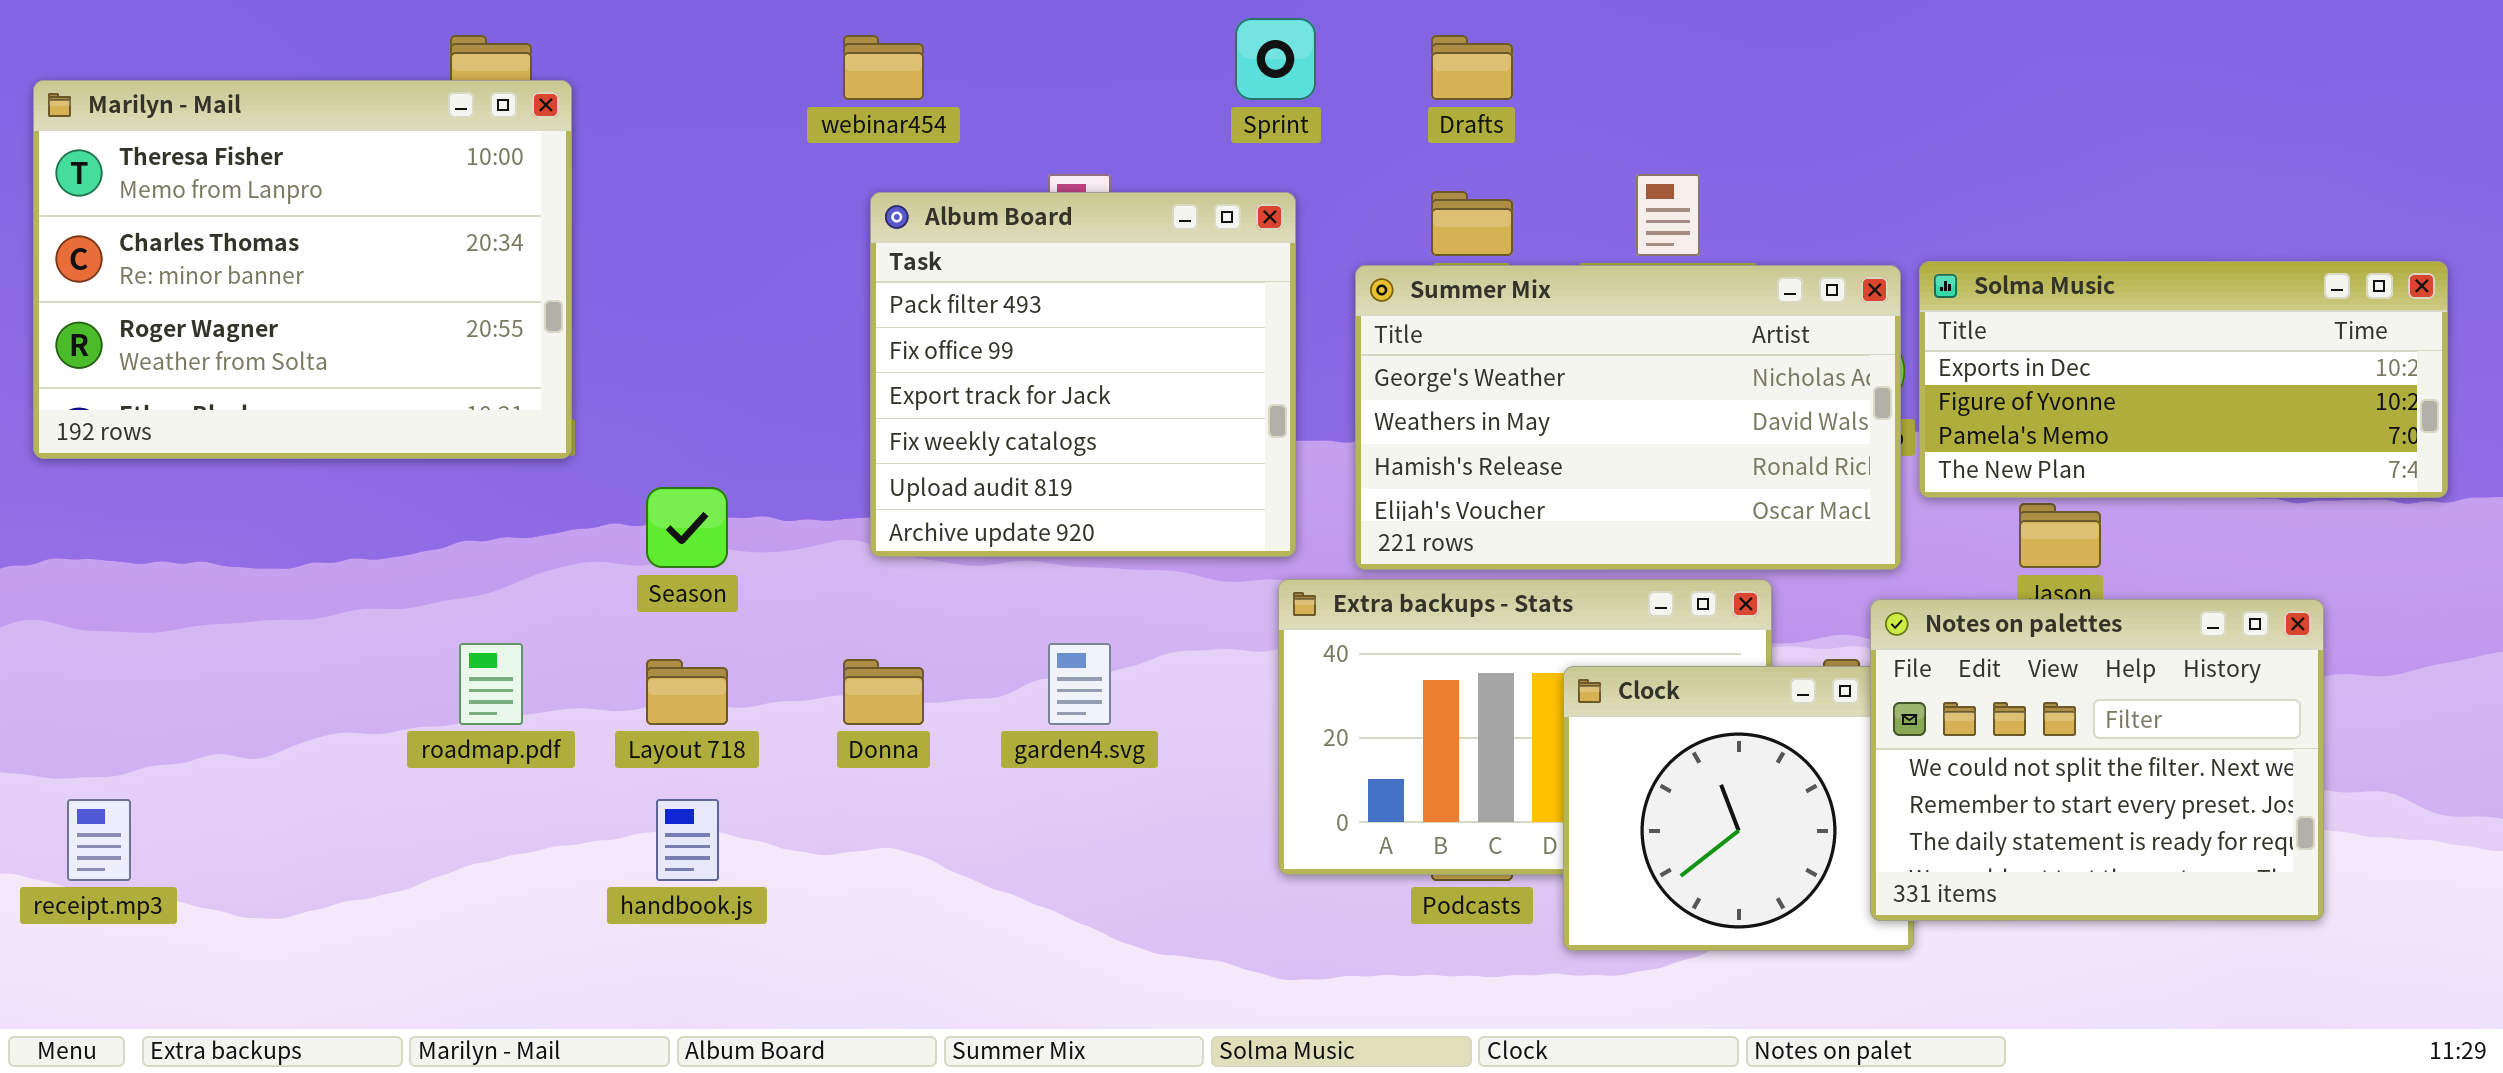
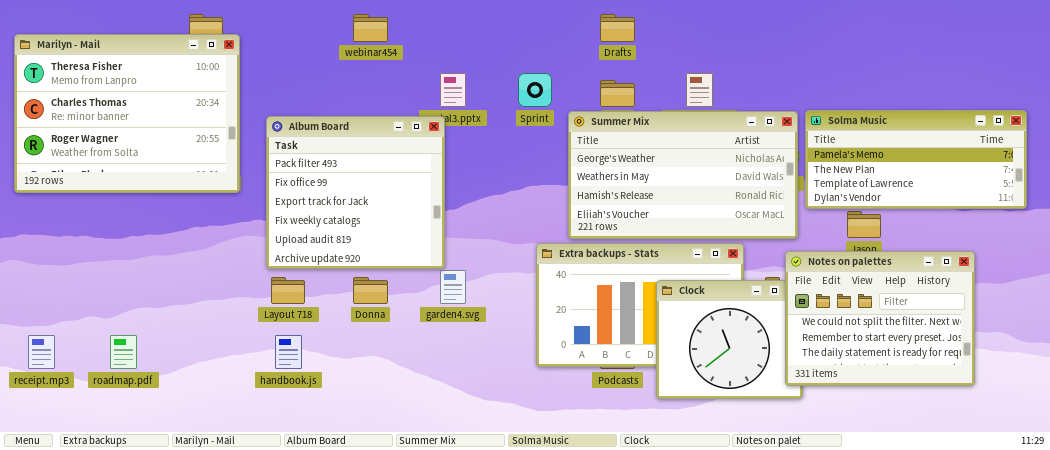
Sprint: [1235,18,1316,100] -> [518,73,552,107], moved
Album Board: [870,192,1296,557] -> [266,116,445,269], moved
Solma Music: [1919,261,2448,498] -> [805,110,1027,209], scrolled down 2 rows
roadmap.pdf: [459,643,523,725] -> [110,335,137,369], moved

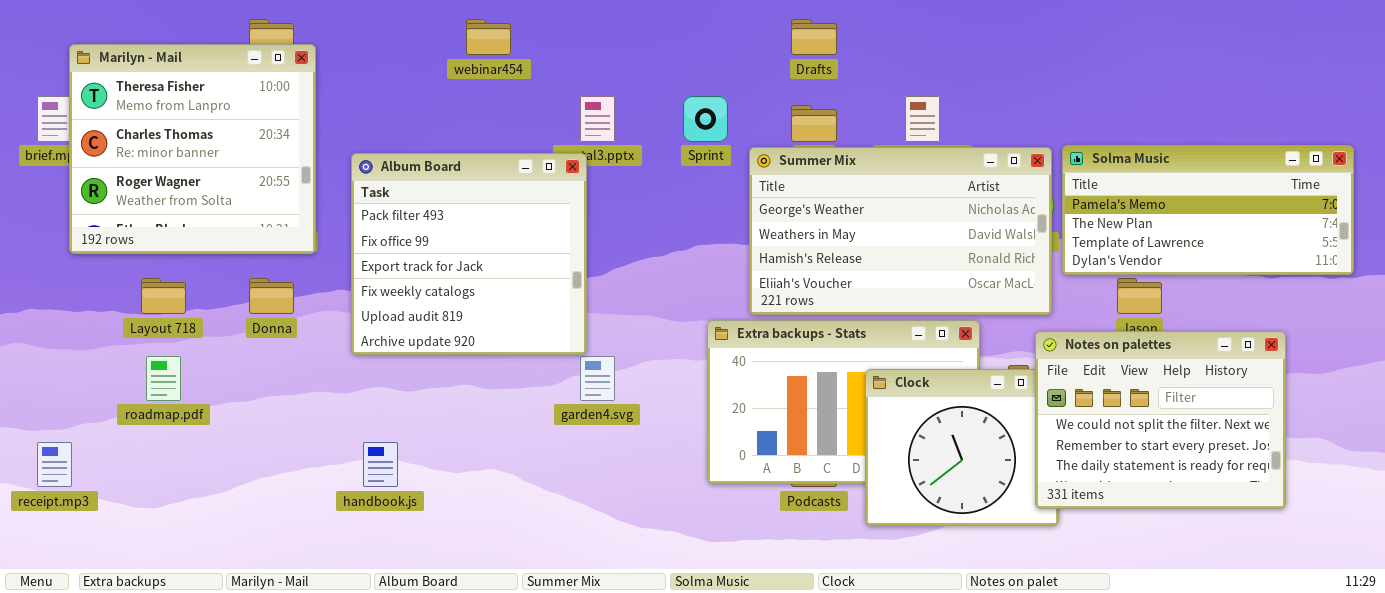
Marilyn - Mail: [14,34,240,193] -> [69,44,316,254], resized
Layout 718: [271,277,305,304] -> [141,278,186,314], moved
Donna: [353,277,388,304] -> [249,278,294,314], moved
roadmap.pdf: [110,335,137,369] -> [146,356,181,401], moved

